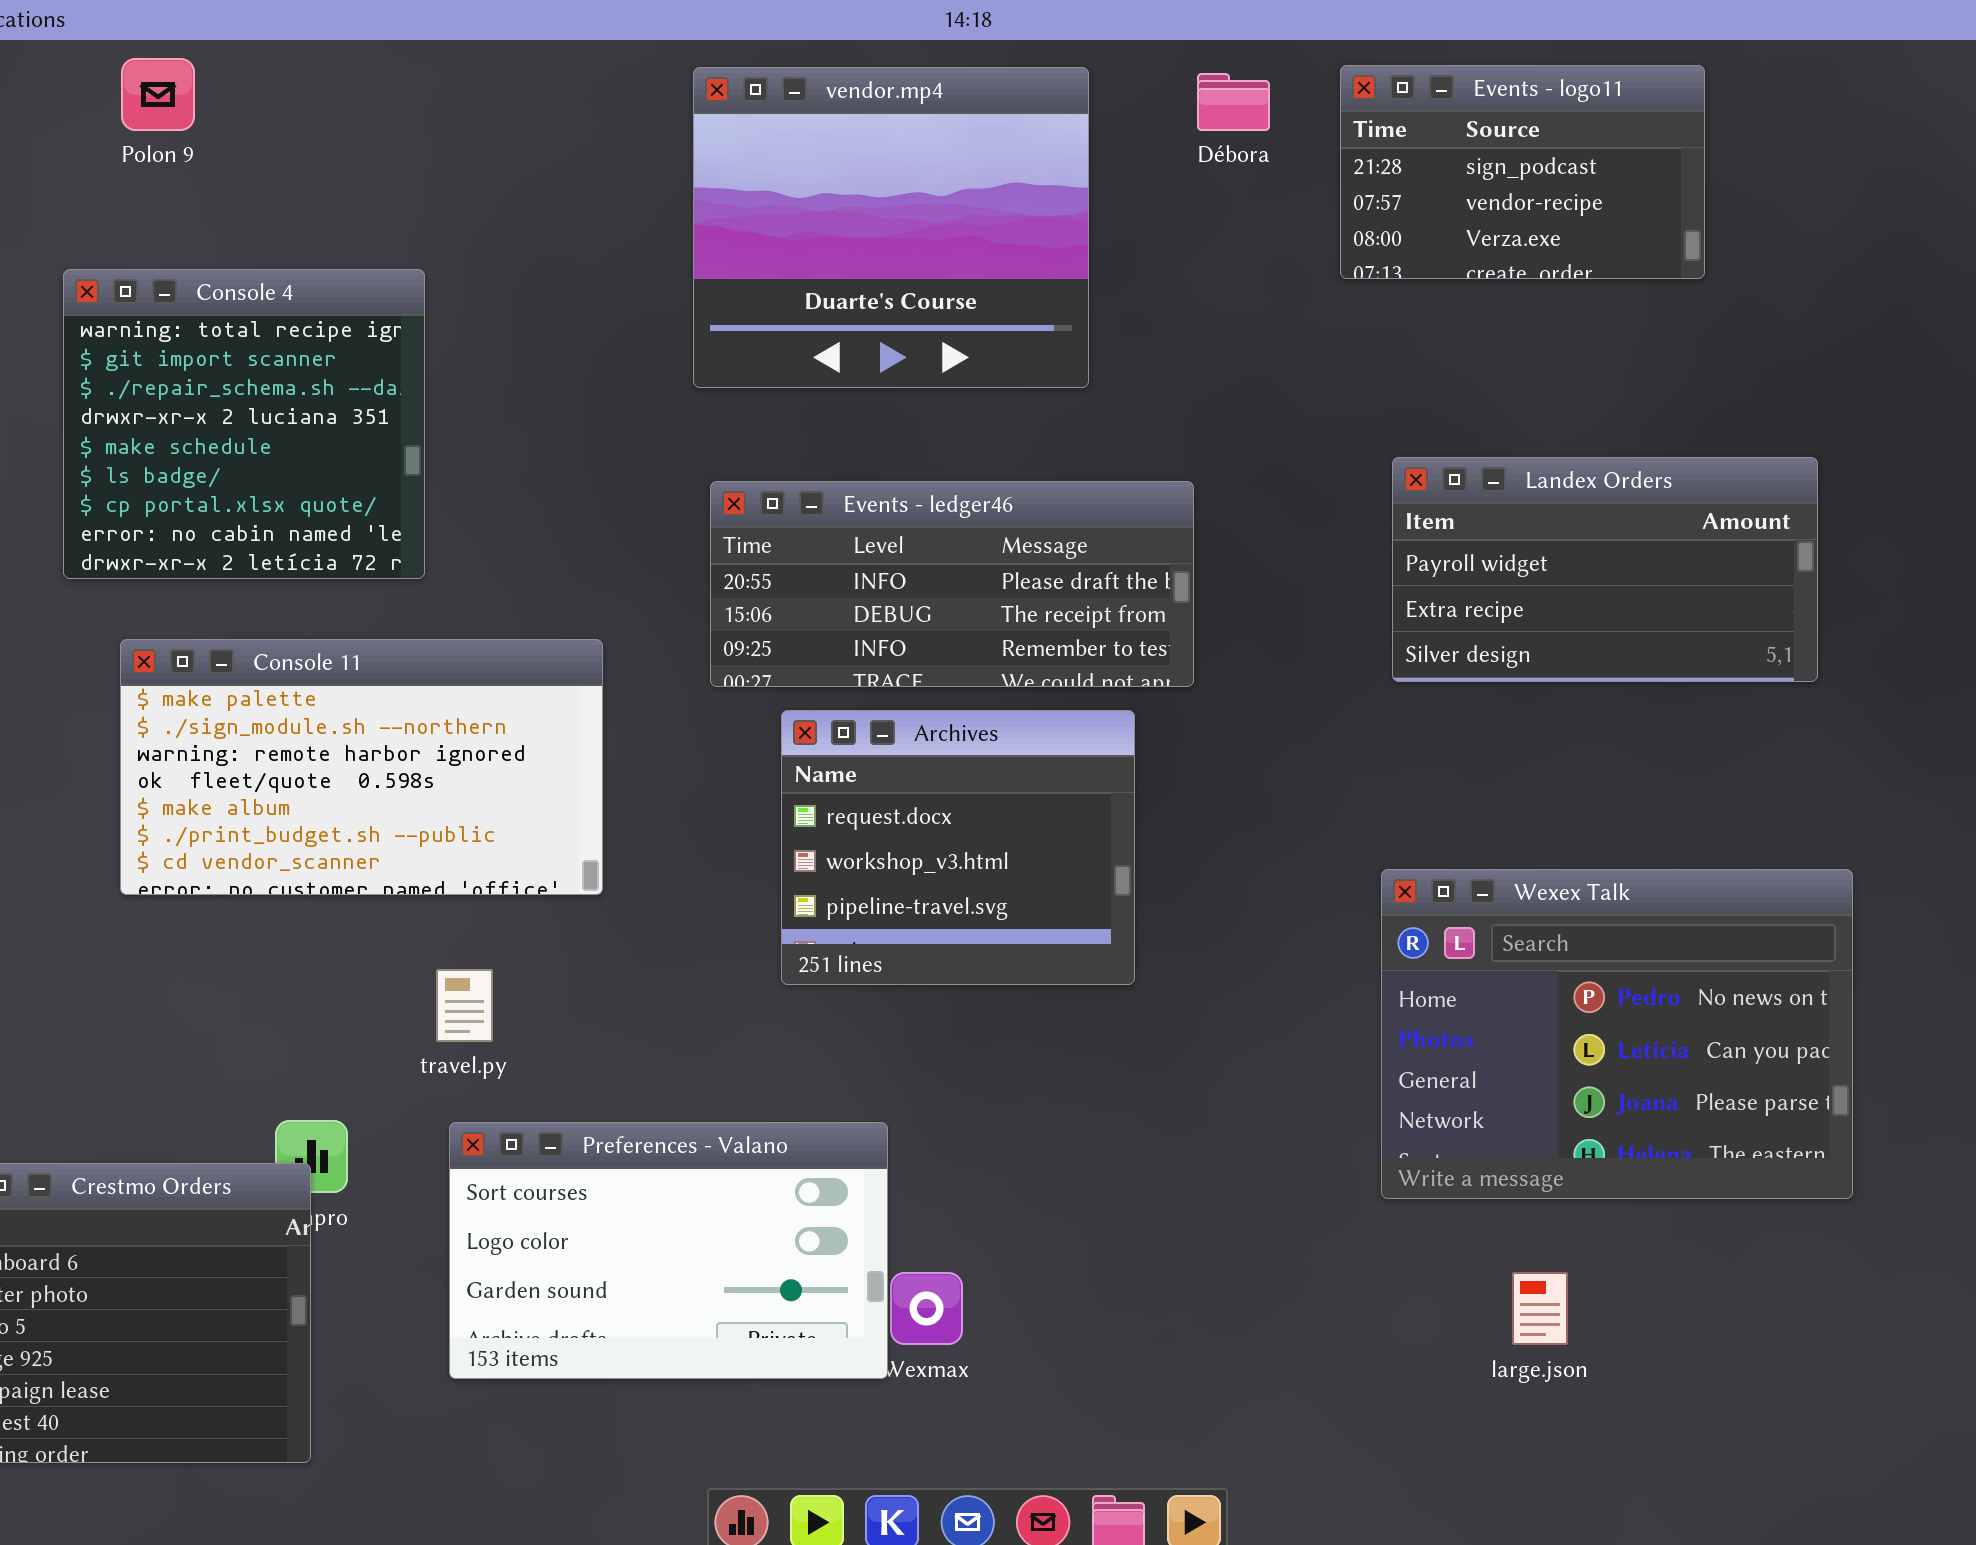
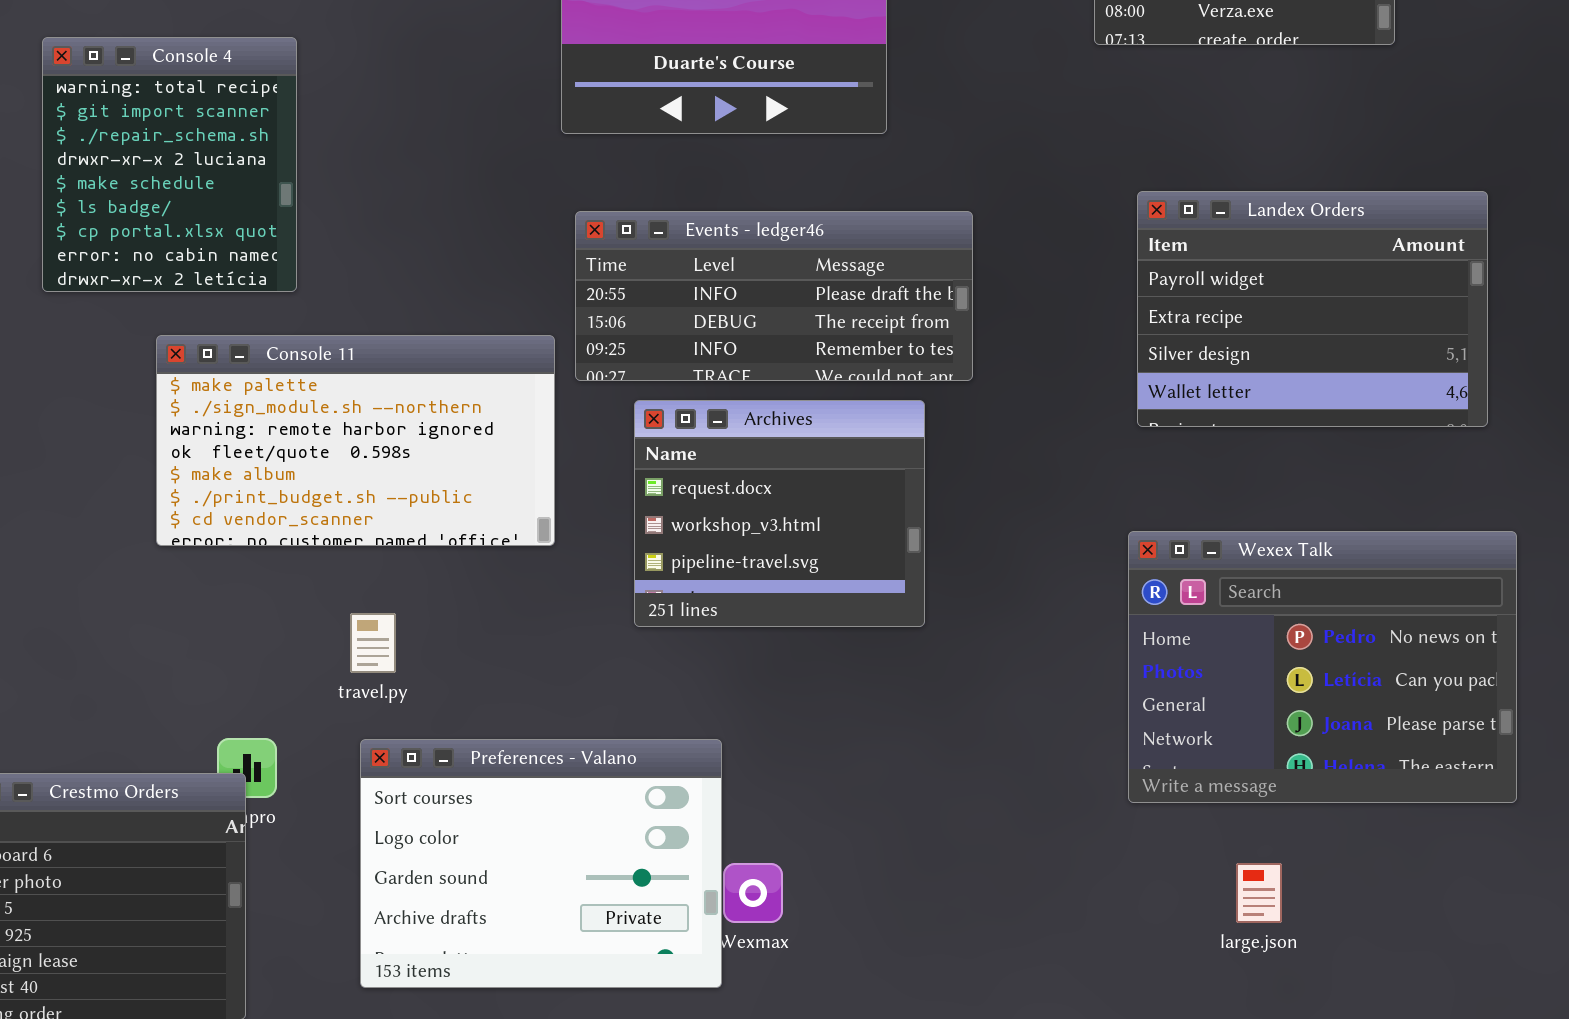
Console 4: [63,269,425,579] -> [42,37,297,292], resized
Landex Orders: [1392,457,1818,682] -> [1137,191,1488,427], resized
Console 11: [120,639,603,895] -> [156,335,555,546], moved
Preferences - Valano: [449,1122,888,1379] -> [360,739,722,988], resized

